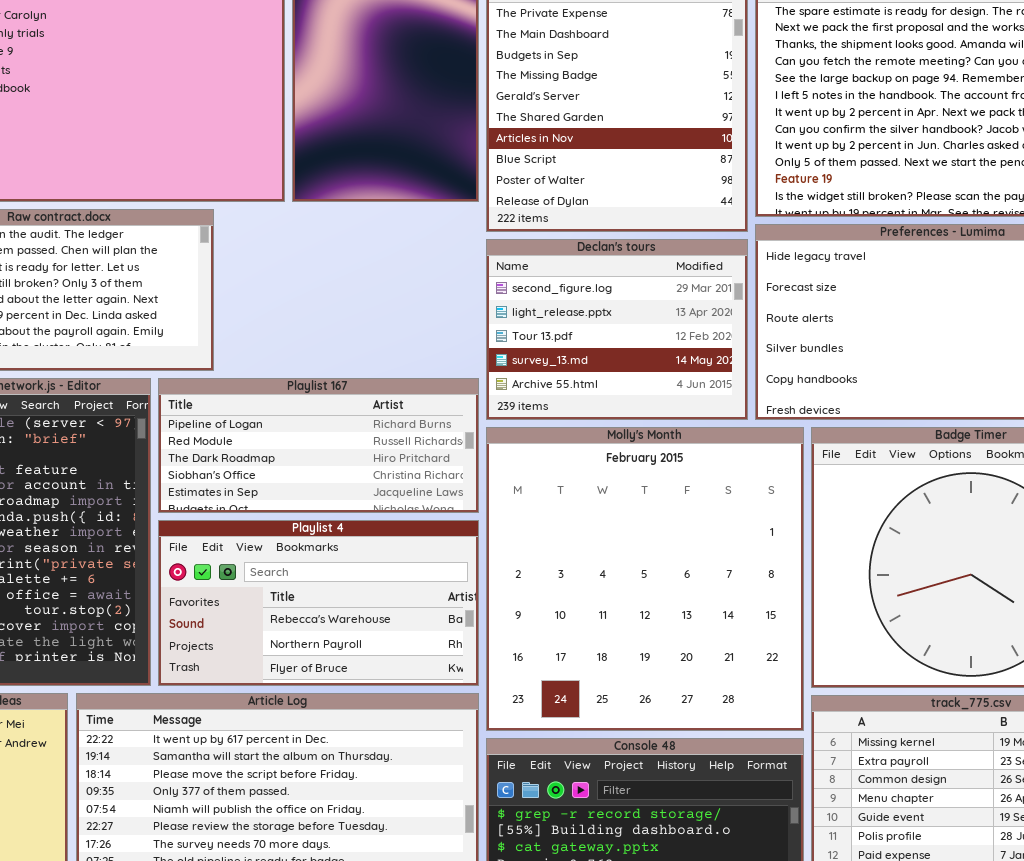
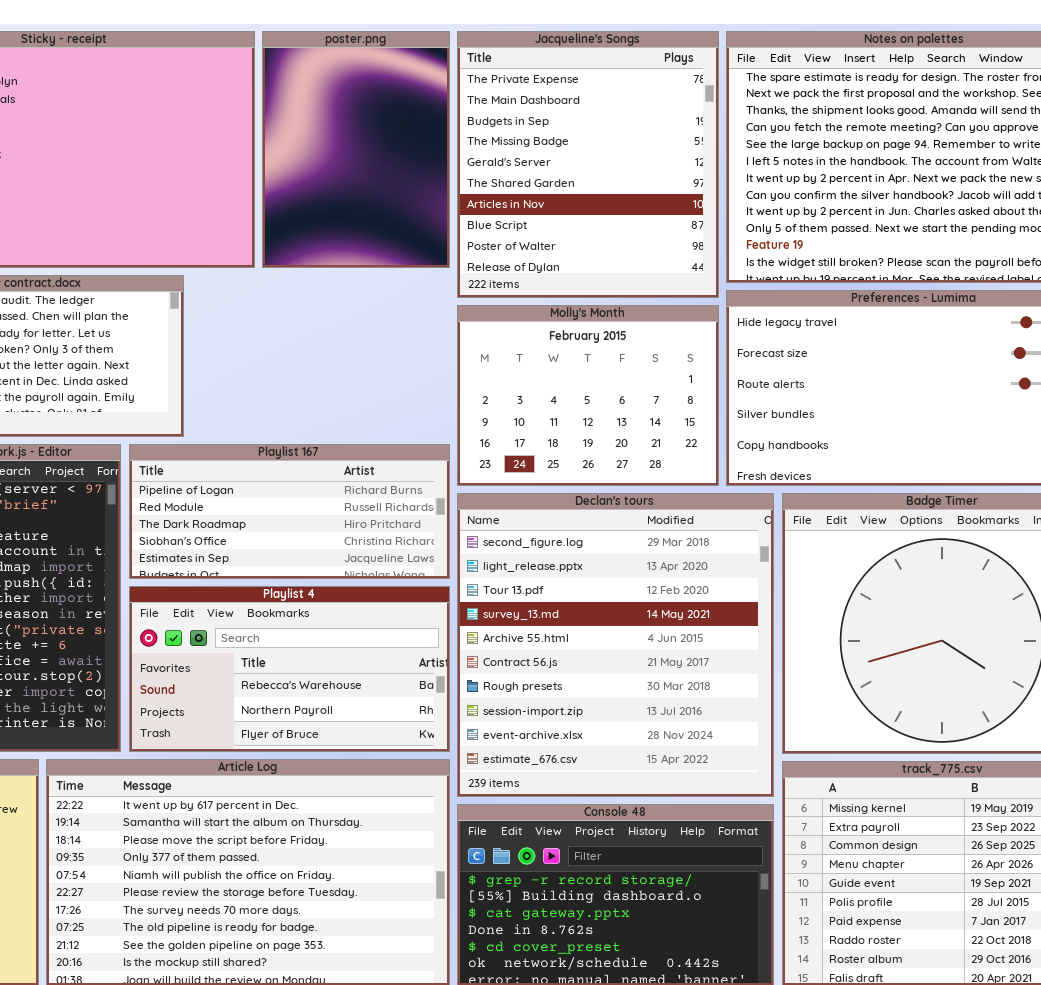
Declan's tours: [486,239,748,420] -> [457,493,774,797], moved, resized
Molly's Month: [486,427,804,731] -> [457,305,719,486], moved, resized

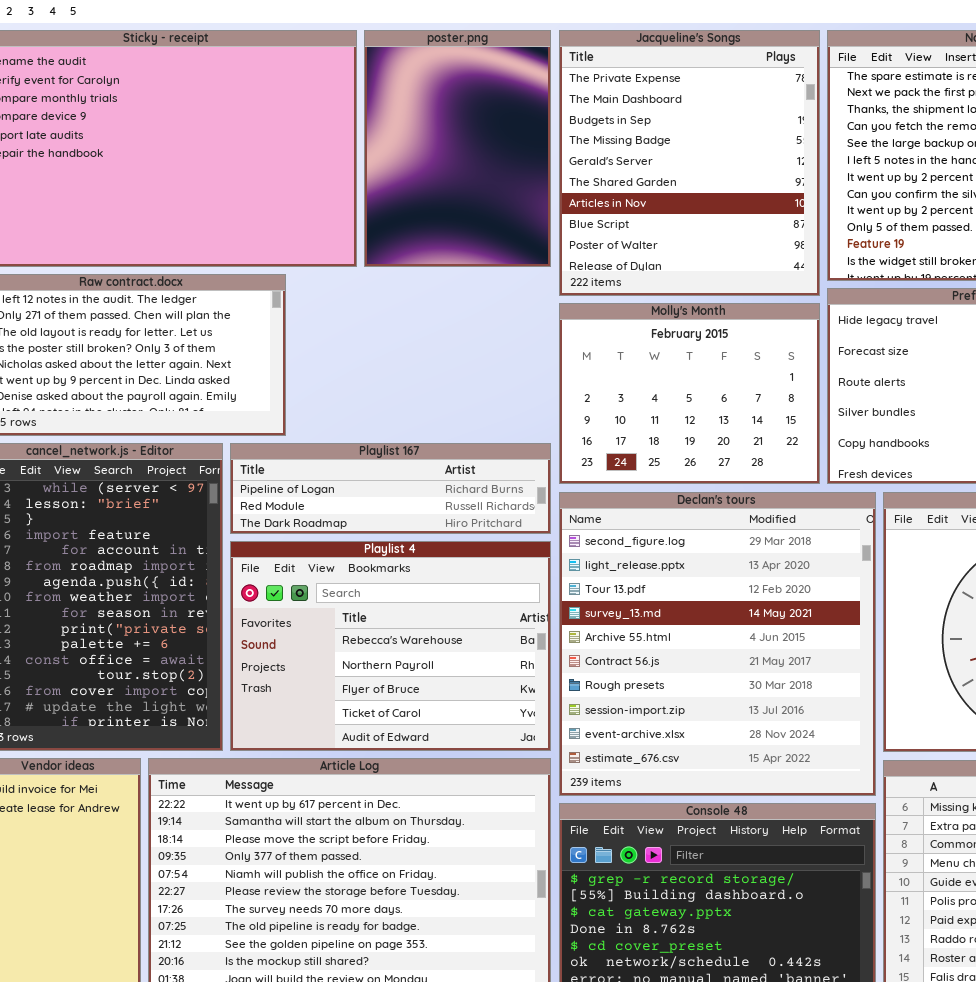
Playlist 167: [129,444,450,579] -> [230,443,551,534], resized
Playlist 4: [129,586,450,752] -> [230,541,551,751], resized

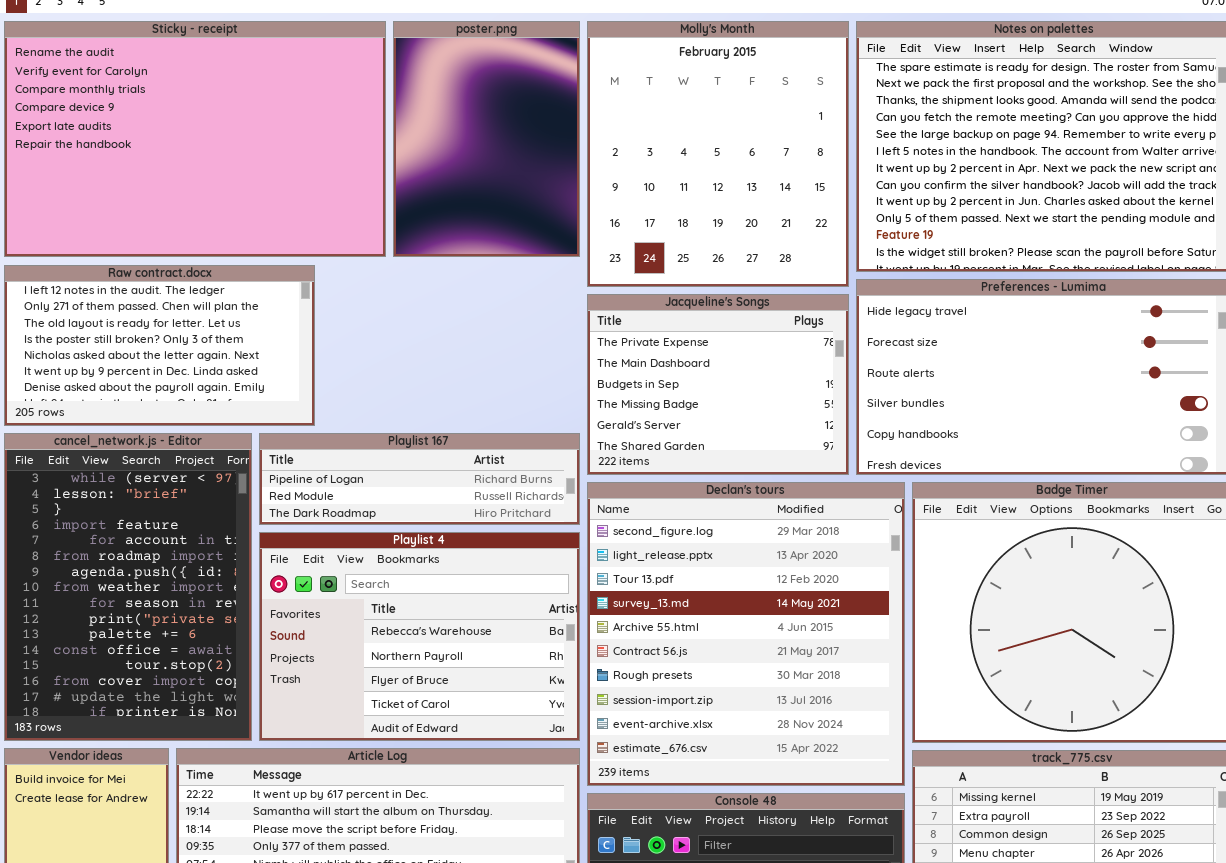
Jacqueline's Songs: [559,30,820,296] -> [587,294,849,475], moved, resized
Molly's Month: [559,303,820,484] -> [587,21,849,287], moved, resized

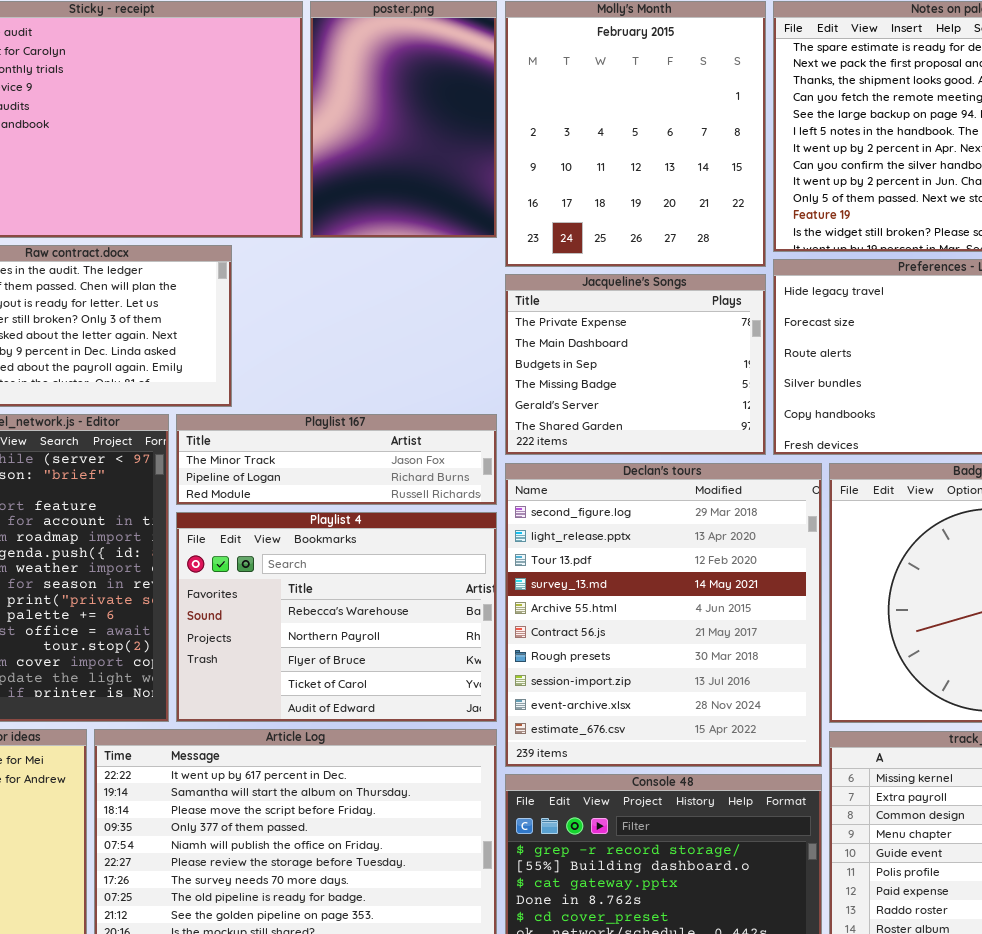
Playlist 167: [259,433,580,525] -> [176,414,497,505], scrolled up 1 row

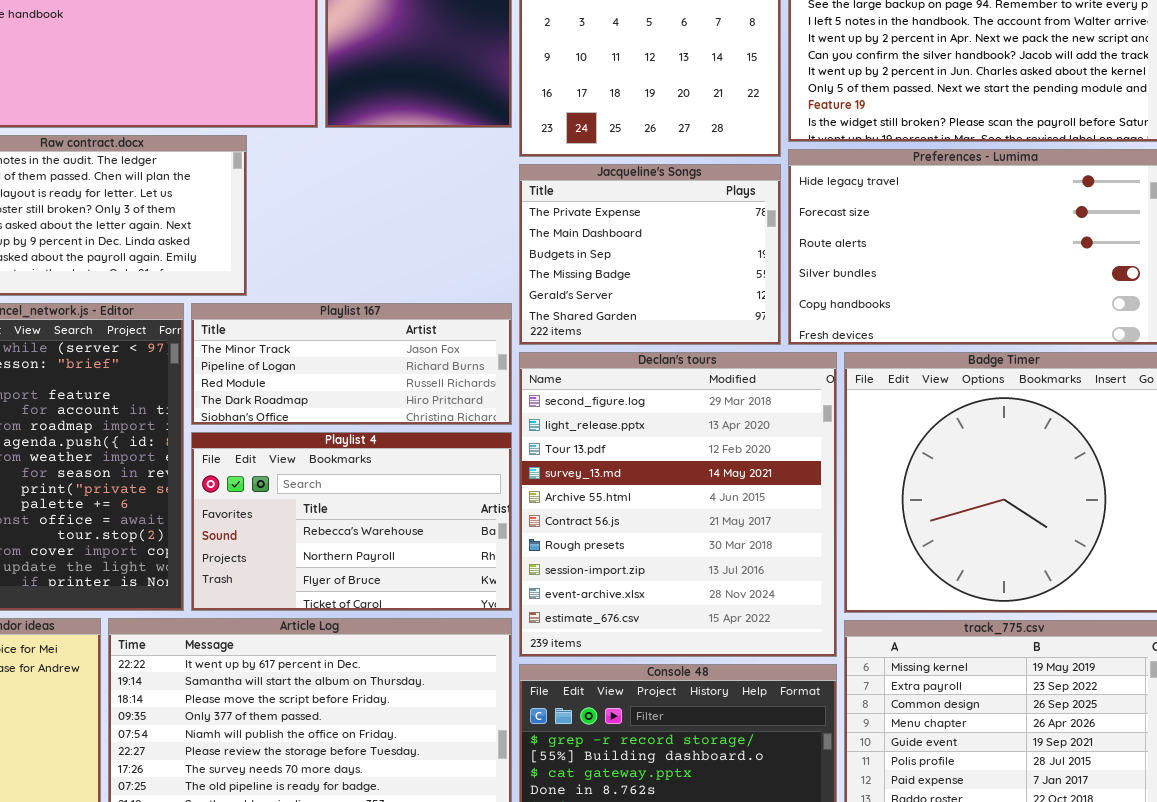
Playlist 167: [176,414,497,505] -> [191,303,512,425], resized
Playlist 4: [176,512,497,722] -> [191,432,512,611], resized

